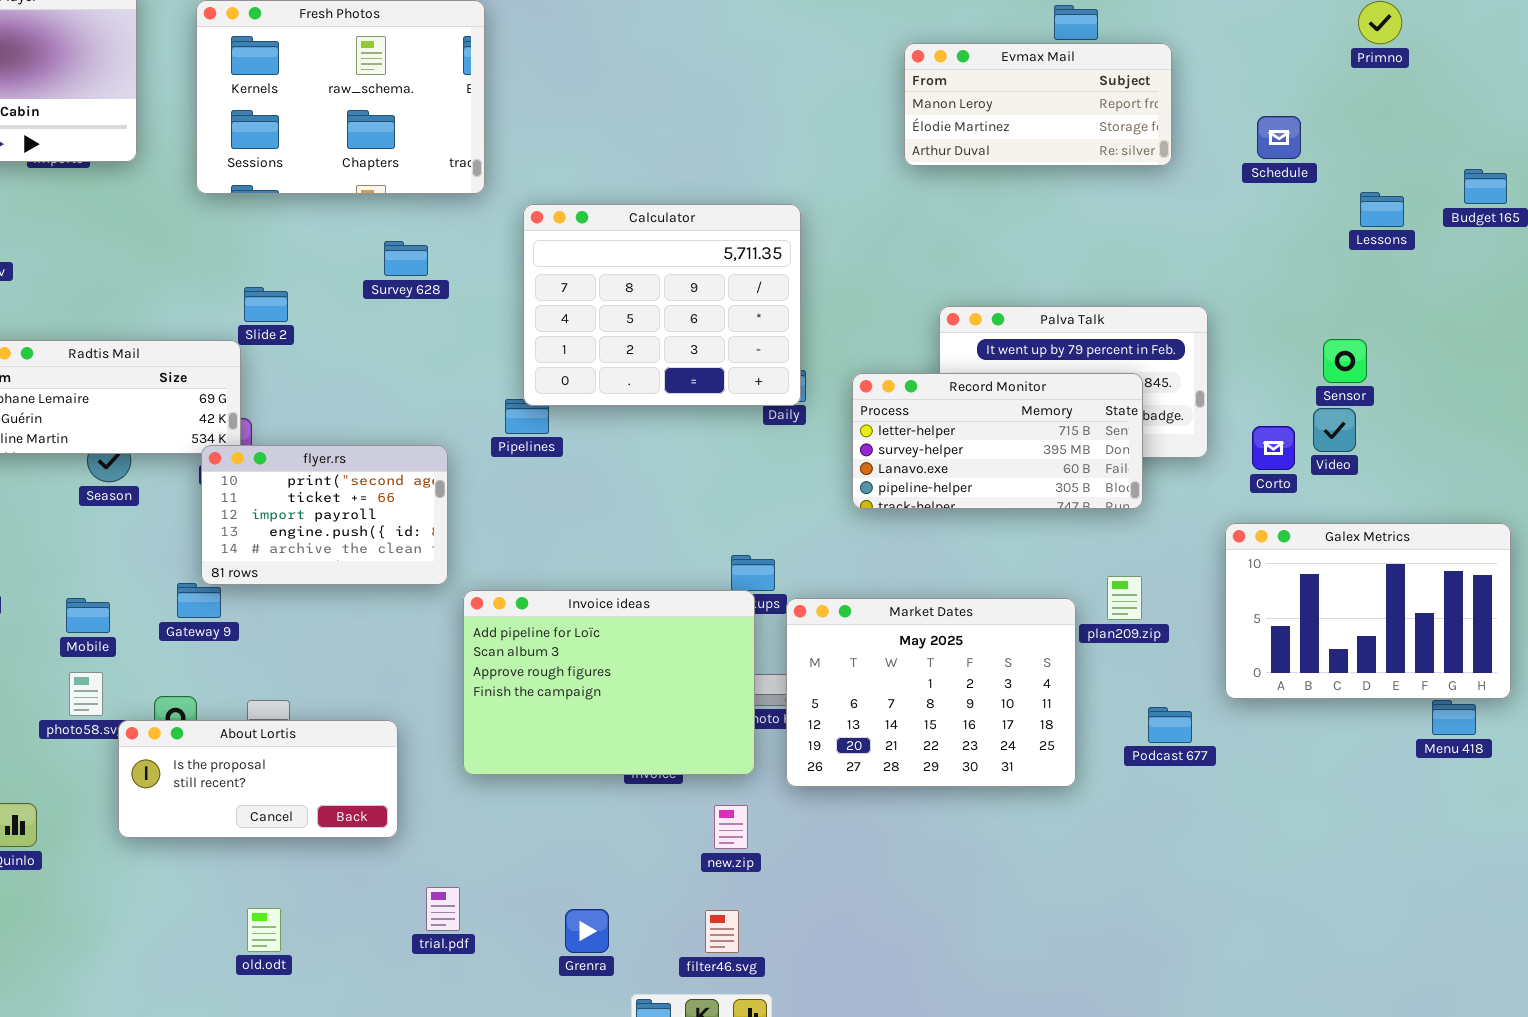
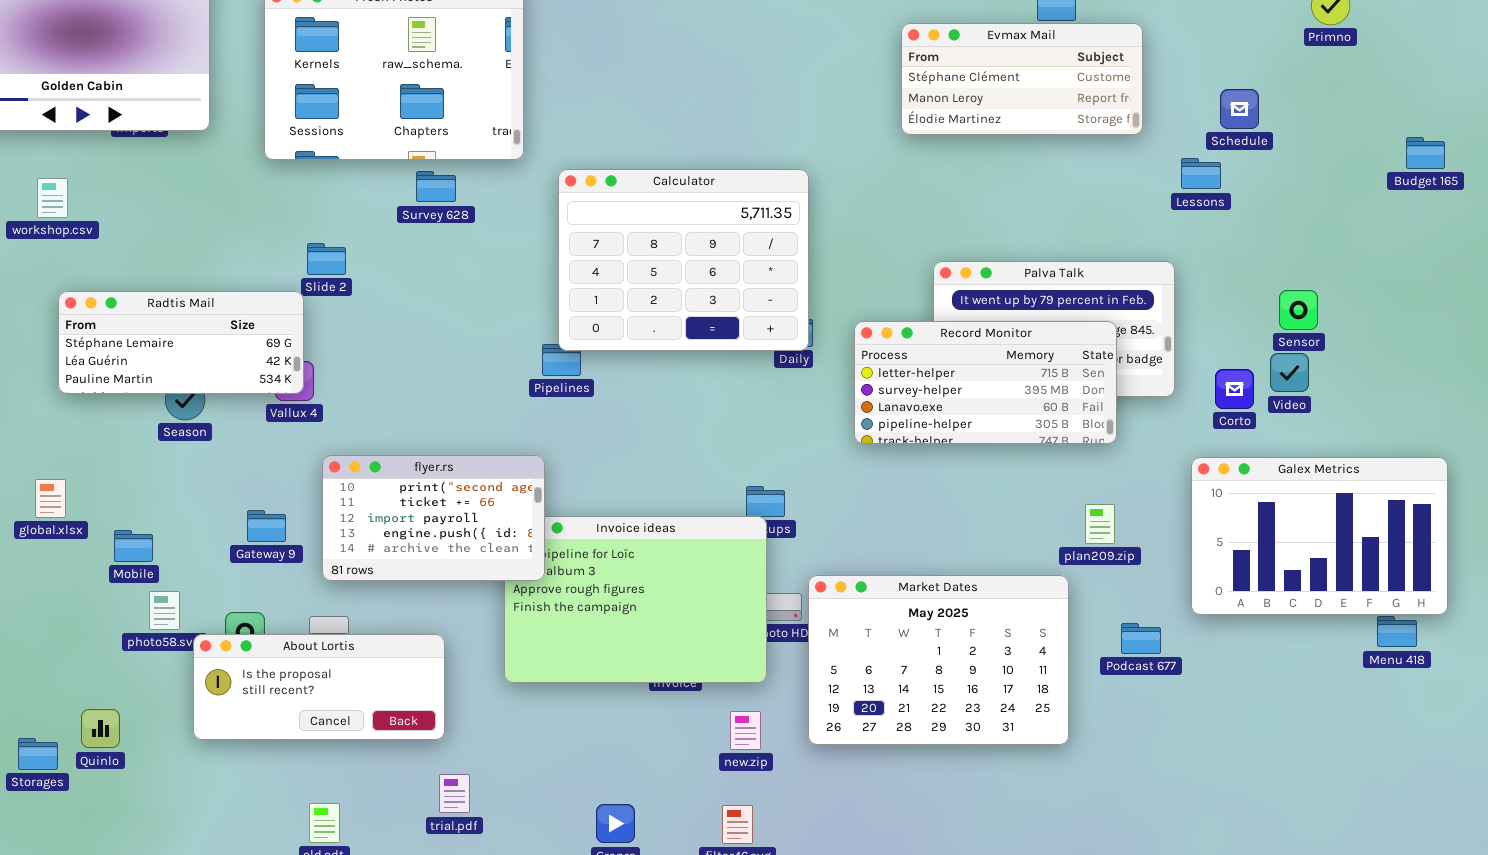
Evmax Mail: [904,43,1172,166] -> [901,23,1143,135], scrolled up 1 row
Lessons: [1360,192,1404,227] -> [1181,158,1221,189], moved
Survey 628: [384,241,428,276] -> [416,171,456,202], moved
flyer.rs: [201,445,448,585] -> [322,455,545,581], moved
Mobile: [66,598,110,633] -> [114,530,153,562], moved
Market Dates: [786,598,1076,787] -> [808,575,1069,745], moved
trial.pdf: [426,887,460,931] -> [439,774,470,813], moved

